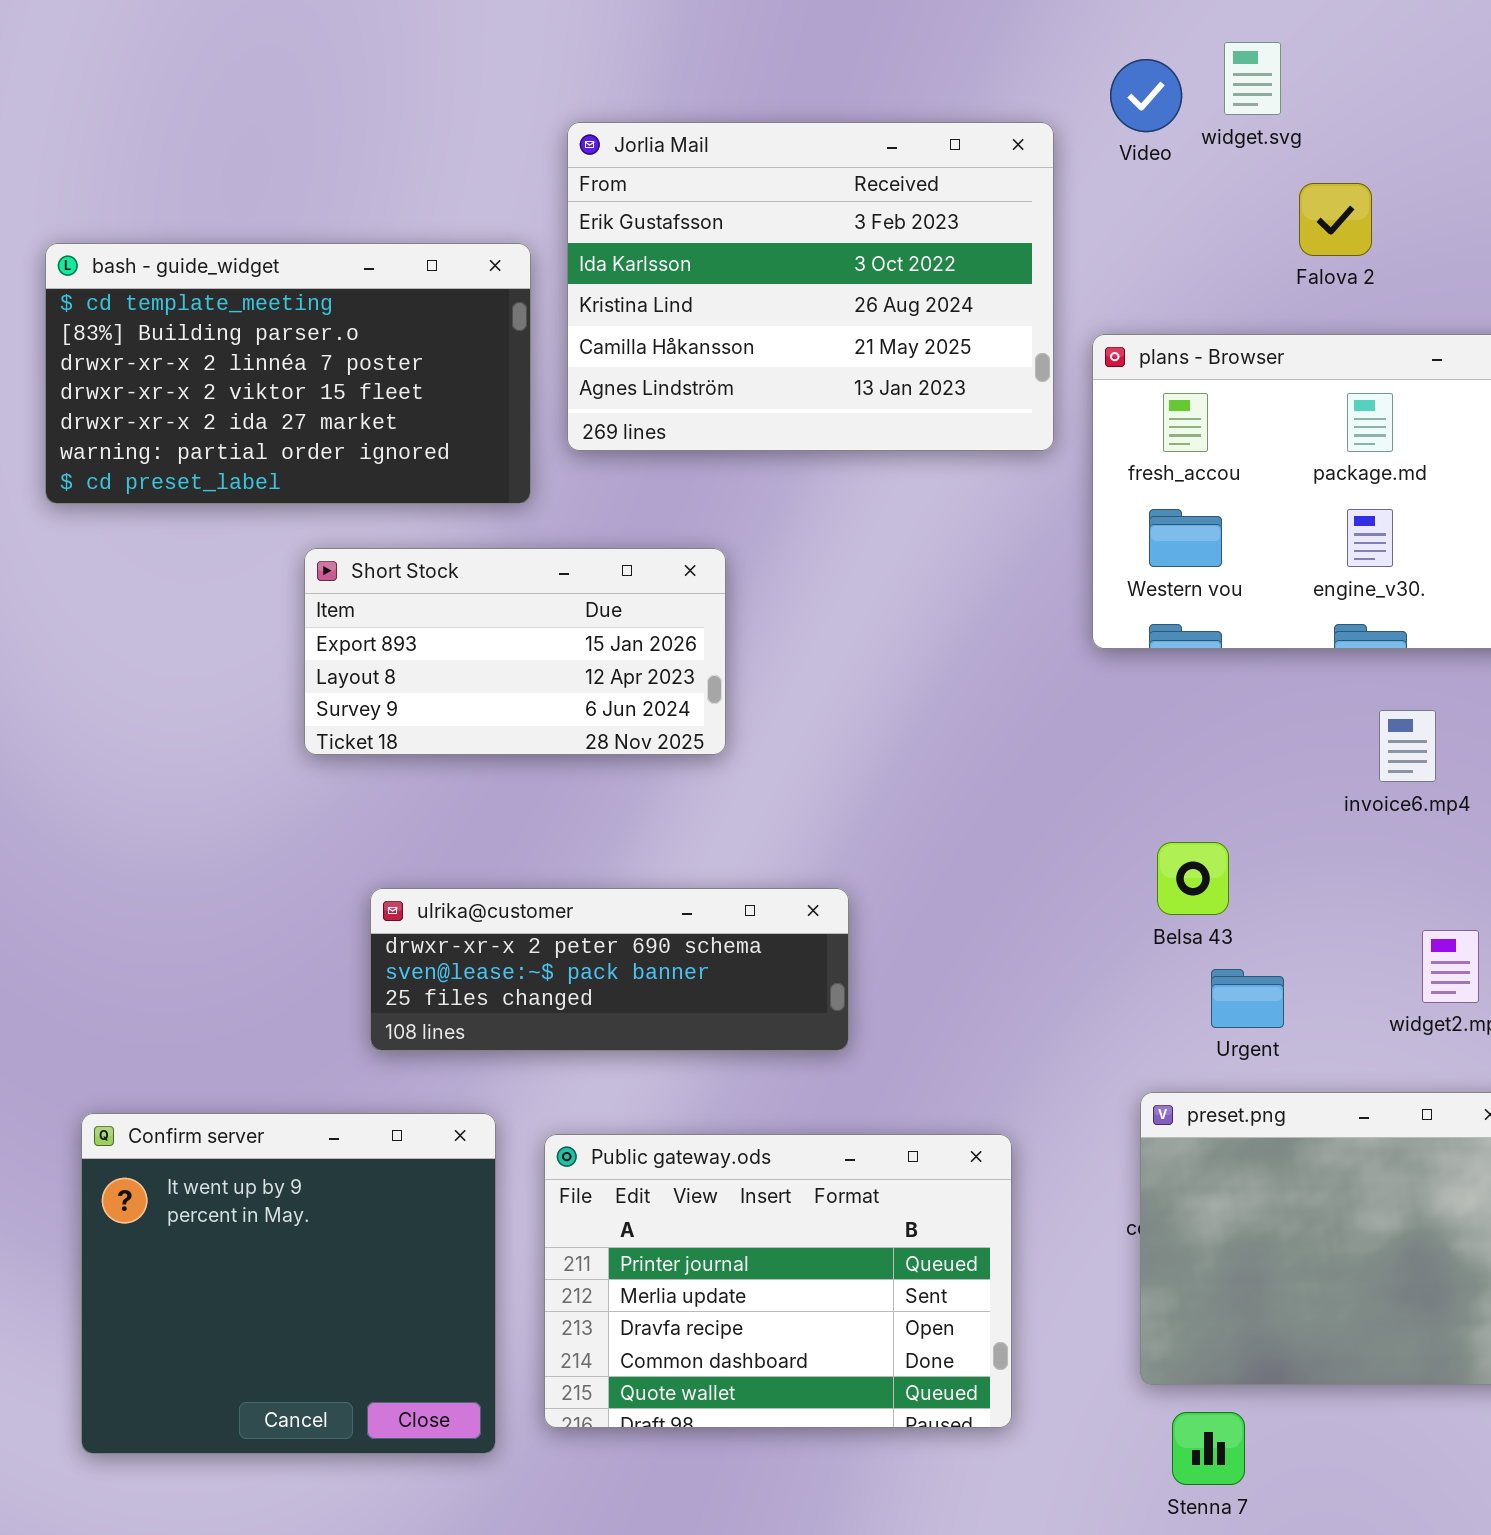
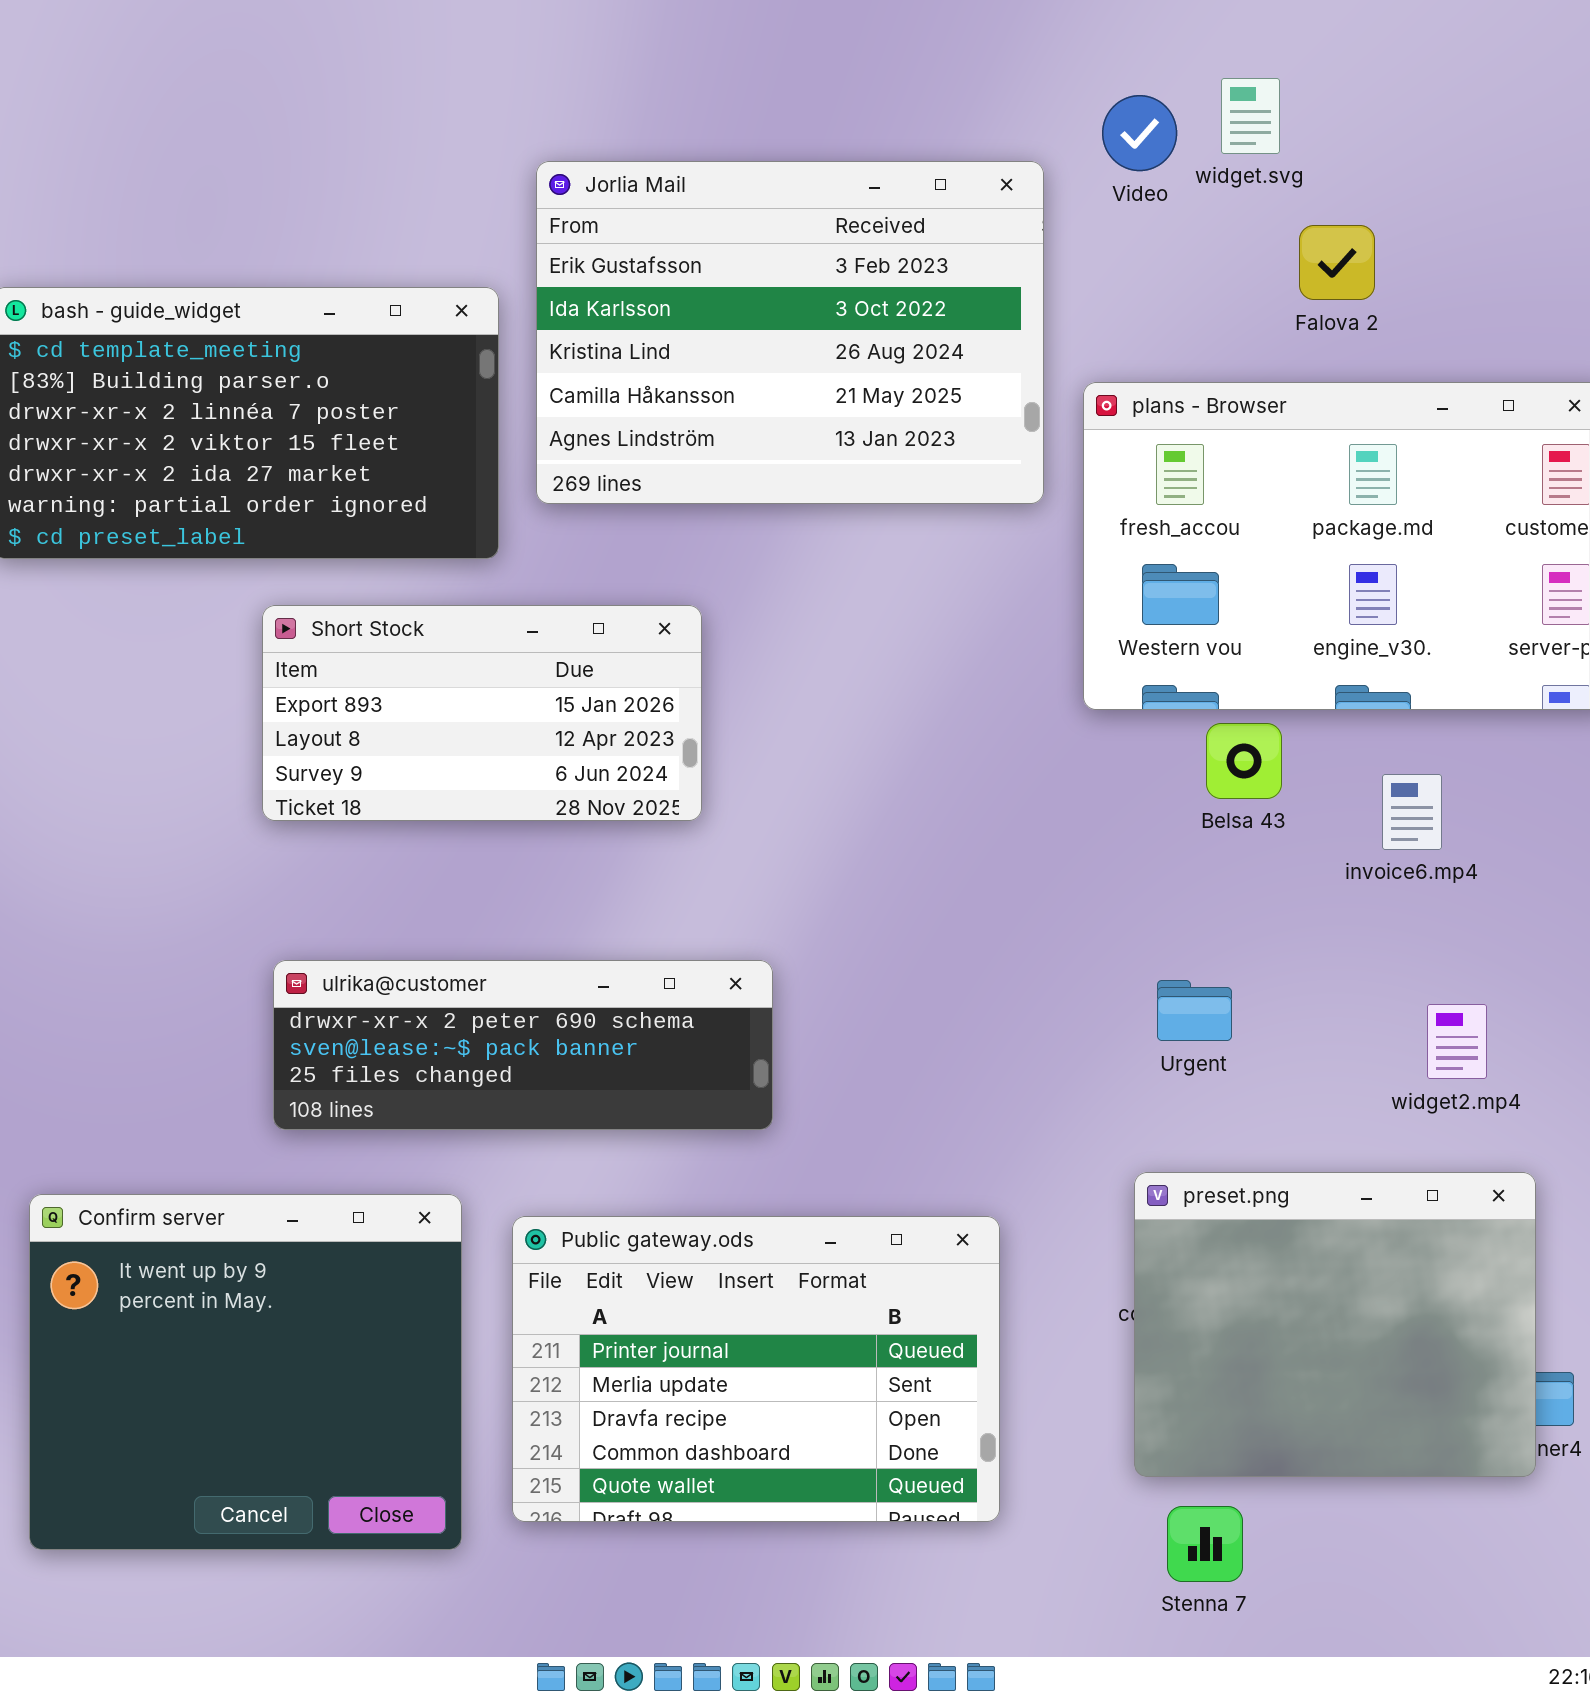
Belsa 43: [1157,842,1229,915] -> [1206,723,1282,799], moved
ulrika@customer: [370,888,849,1051] -> [273,960,773,1130], moved
Urgent: [1211,969,1284,1028] -> [1157,980,1232,1041], moved

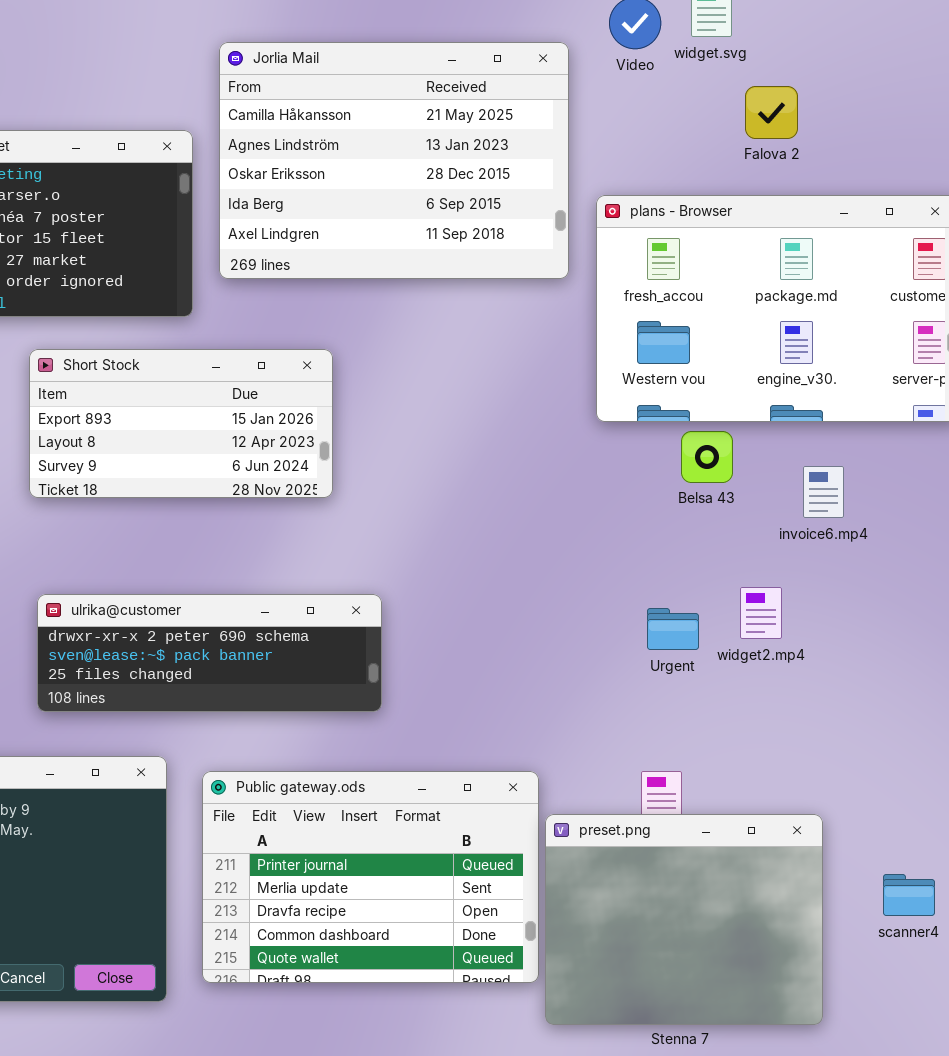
Jorlia Mail: [536,161,1044,504] -> [219,42,569,279], scrolled down 3 rows
widget2.mp4: [1427,1004,1487,1079] -> [740,587,782,639], moved
preset.png: [1134,1172,1536,1477] -> [545,814,823,1025], moved

